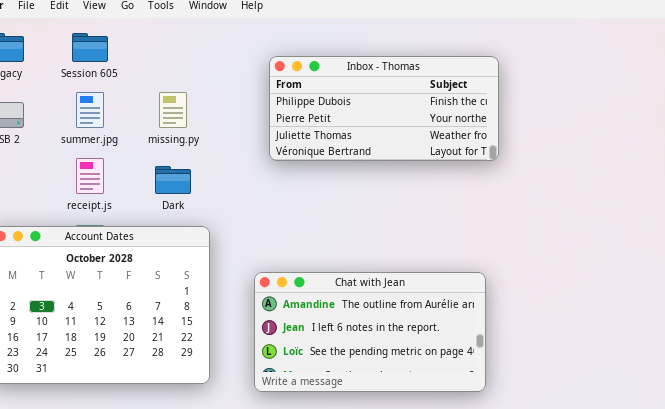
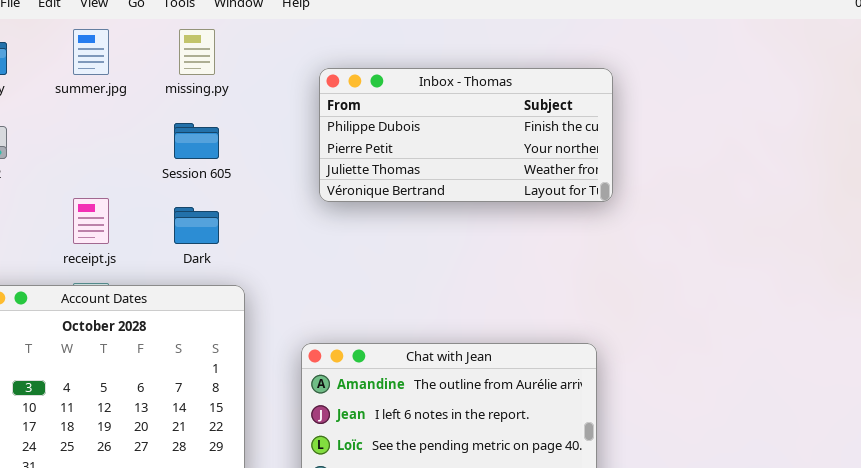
Session 605: [72,33,108,62] -> [174,123,219,159], moved
summer.jpg: [76,92,104,128] -> [73,29,109,75], moved
missing.py: [159,92,187,128] -> [179,29,215,75], moved

